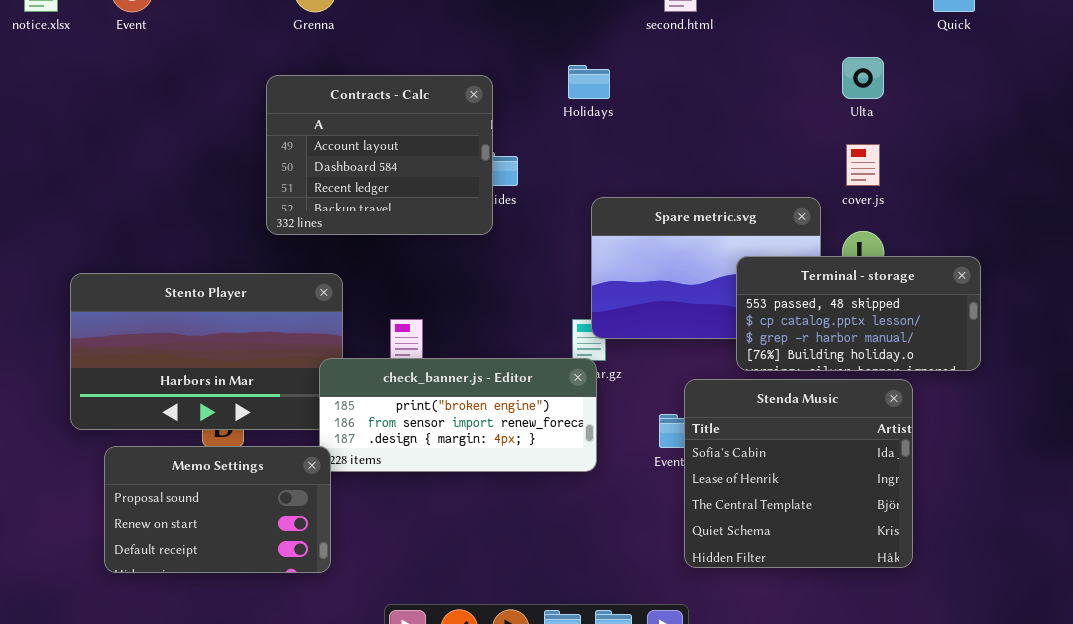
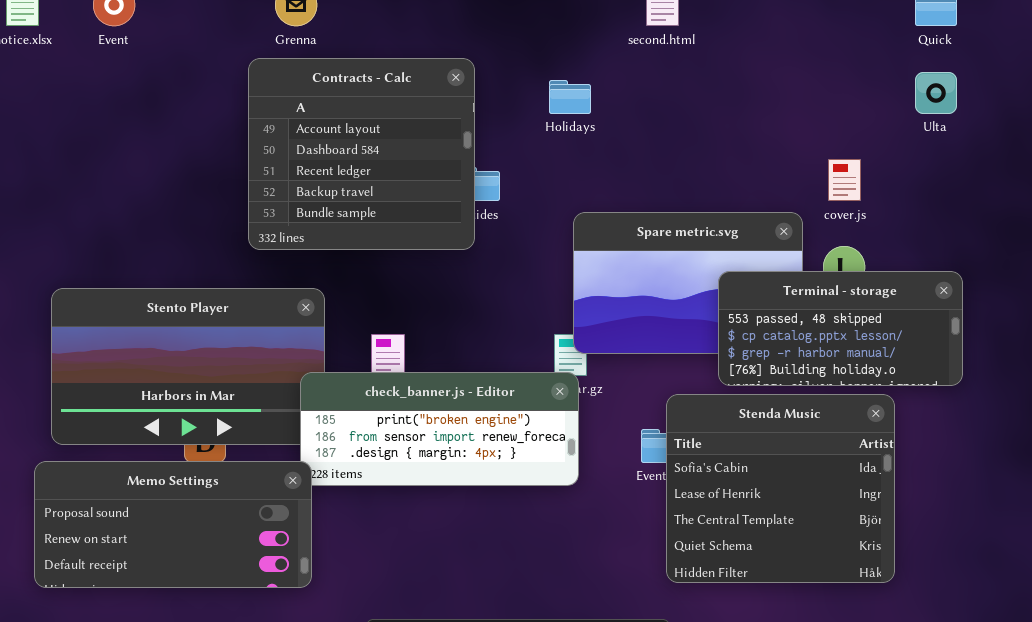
Ulta: [842,57,884,99] -> [915,72,957,114], moved
Contracts - Calc: [266,75,493,235] -> [248,58,475,250], resized
Memo Settings: [104,446,331,573] -> [34,461,312,588], resized

